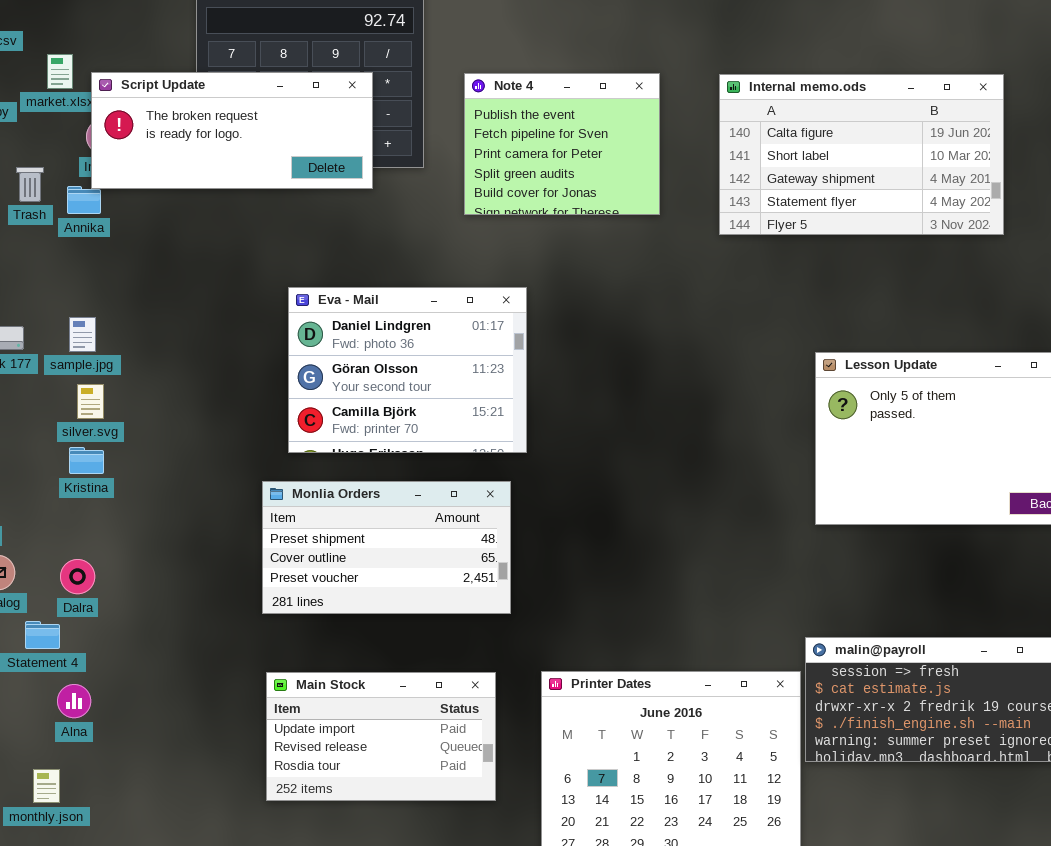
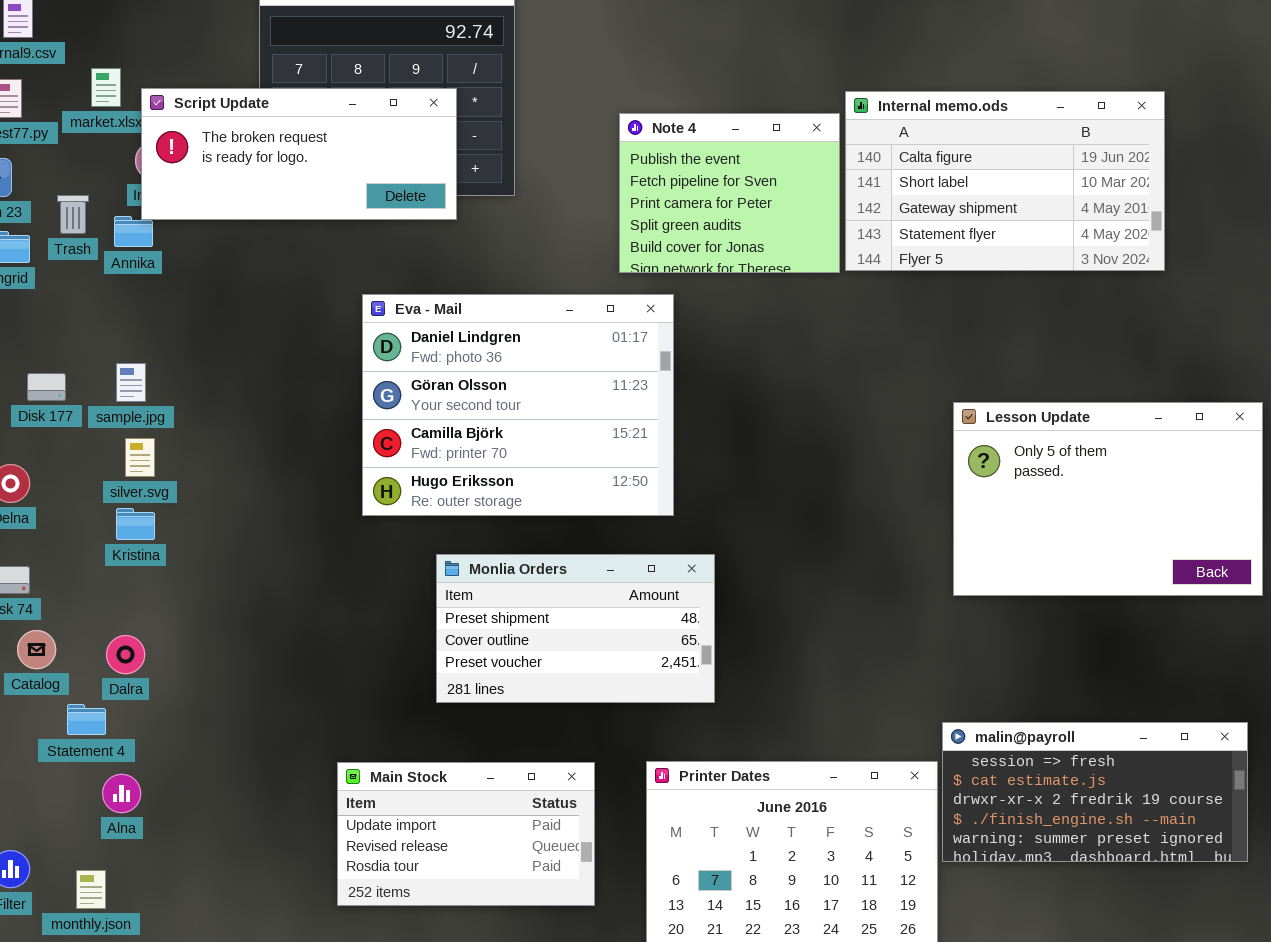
Note 4: [464,73,660,215] -> [619,113,840,273], moved
Eva - Mail: [288,287,527,453] -> [362,294,674,516], resized
Monlia Orders: [262,481,511,614] -> [436,554,715,703], moved

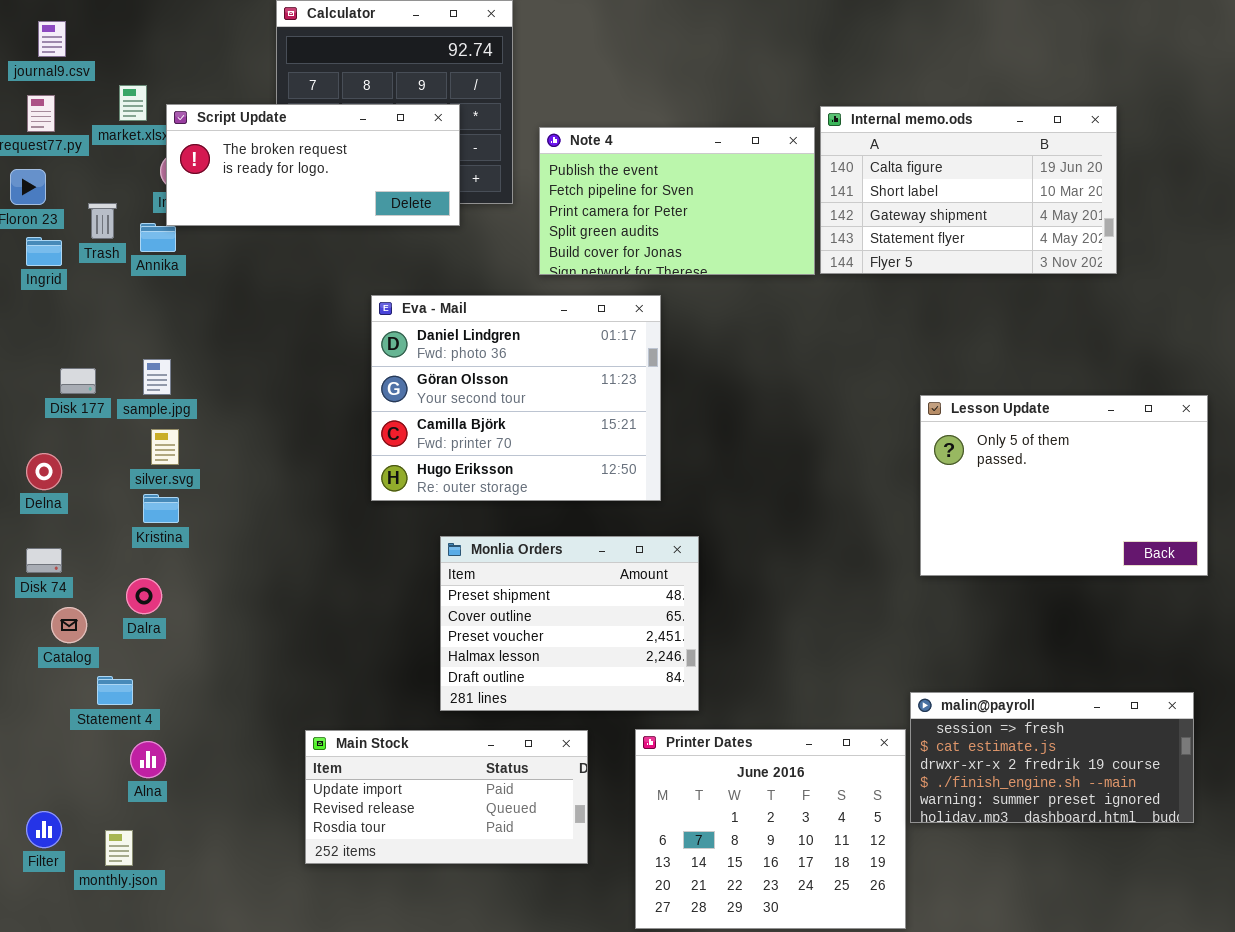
Note 4: [619,113,840,273] -> [539,127,815,275], resized
Monlia Orders: [436,554,715,703] -> [440,536,699,711], resized
Dalra: [106,635,145,674] -> [126,578,162,614], moved
Main Stock: [337,762,595,906] -> [305,730,588,864], resized

